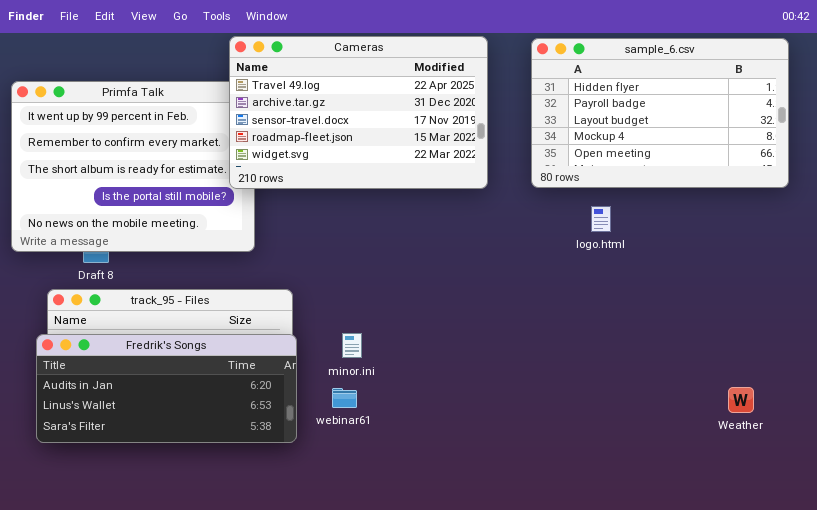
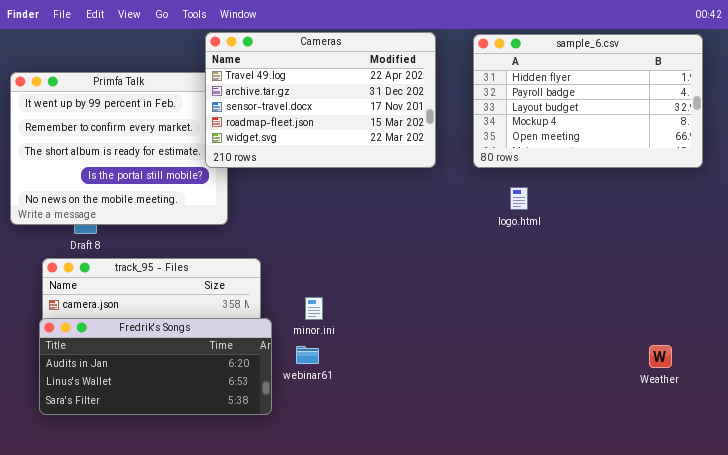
logo.html: [591,206,611,232] -> [510,187,528,210], moved
Fredrik's Songs: [36,334,297,443] -> [39,318,272,415], moved

